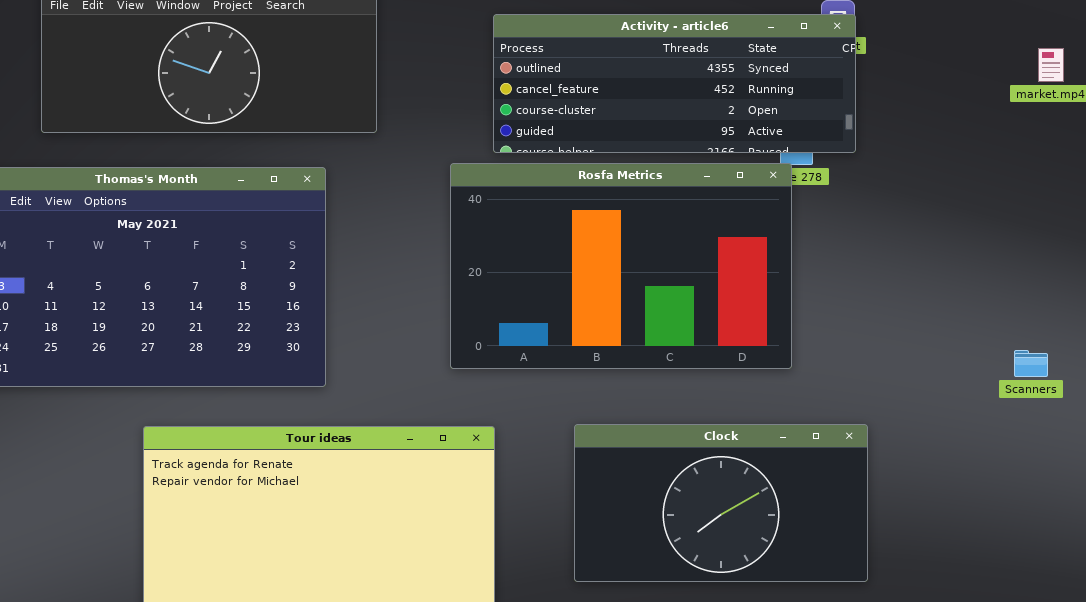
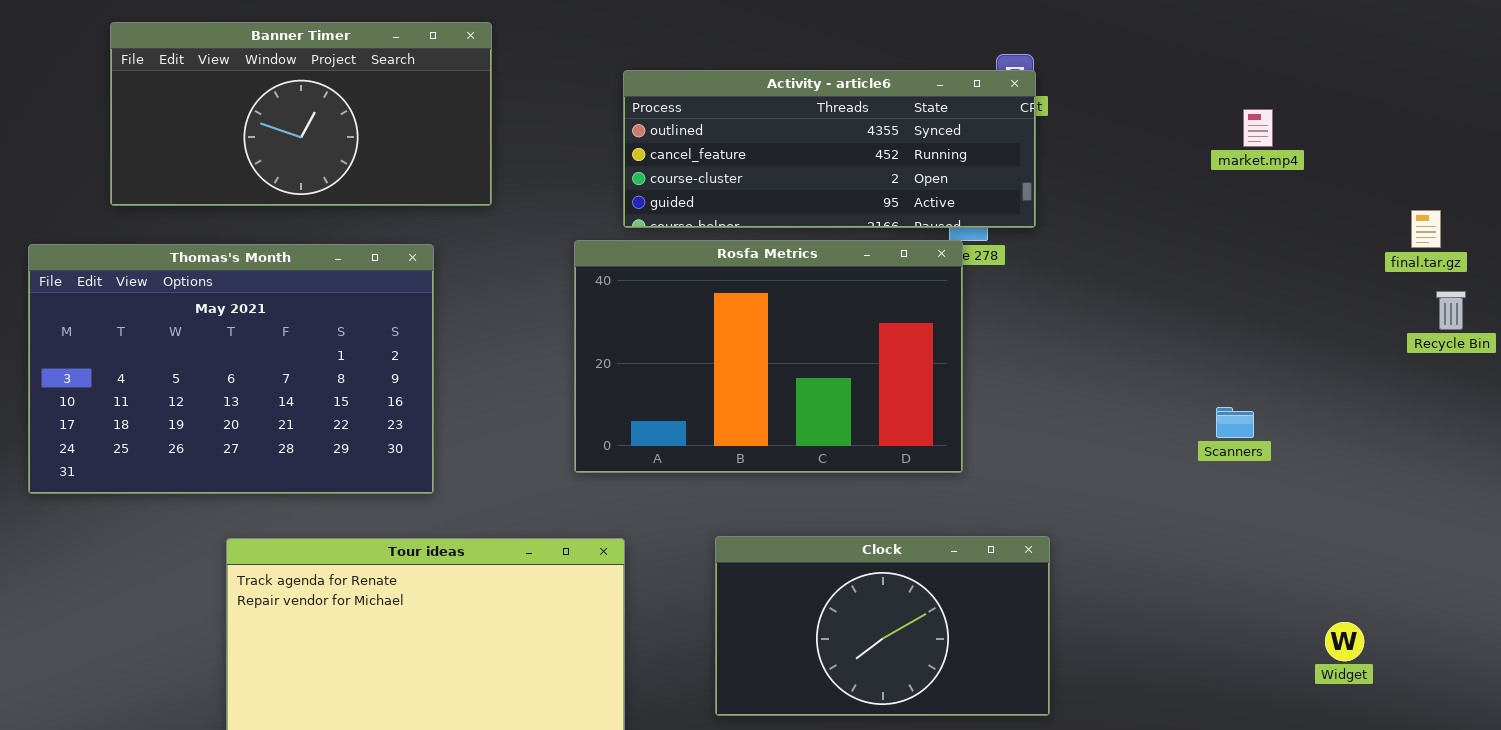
Scanners: [1014,350,1048,377] -> [1216,407,1254,438], moved

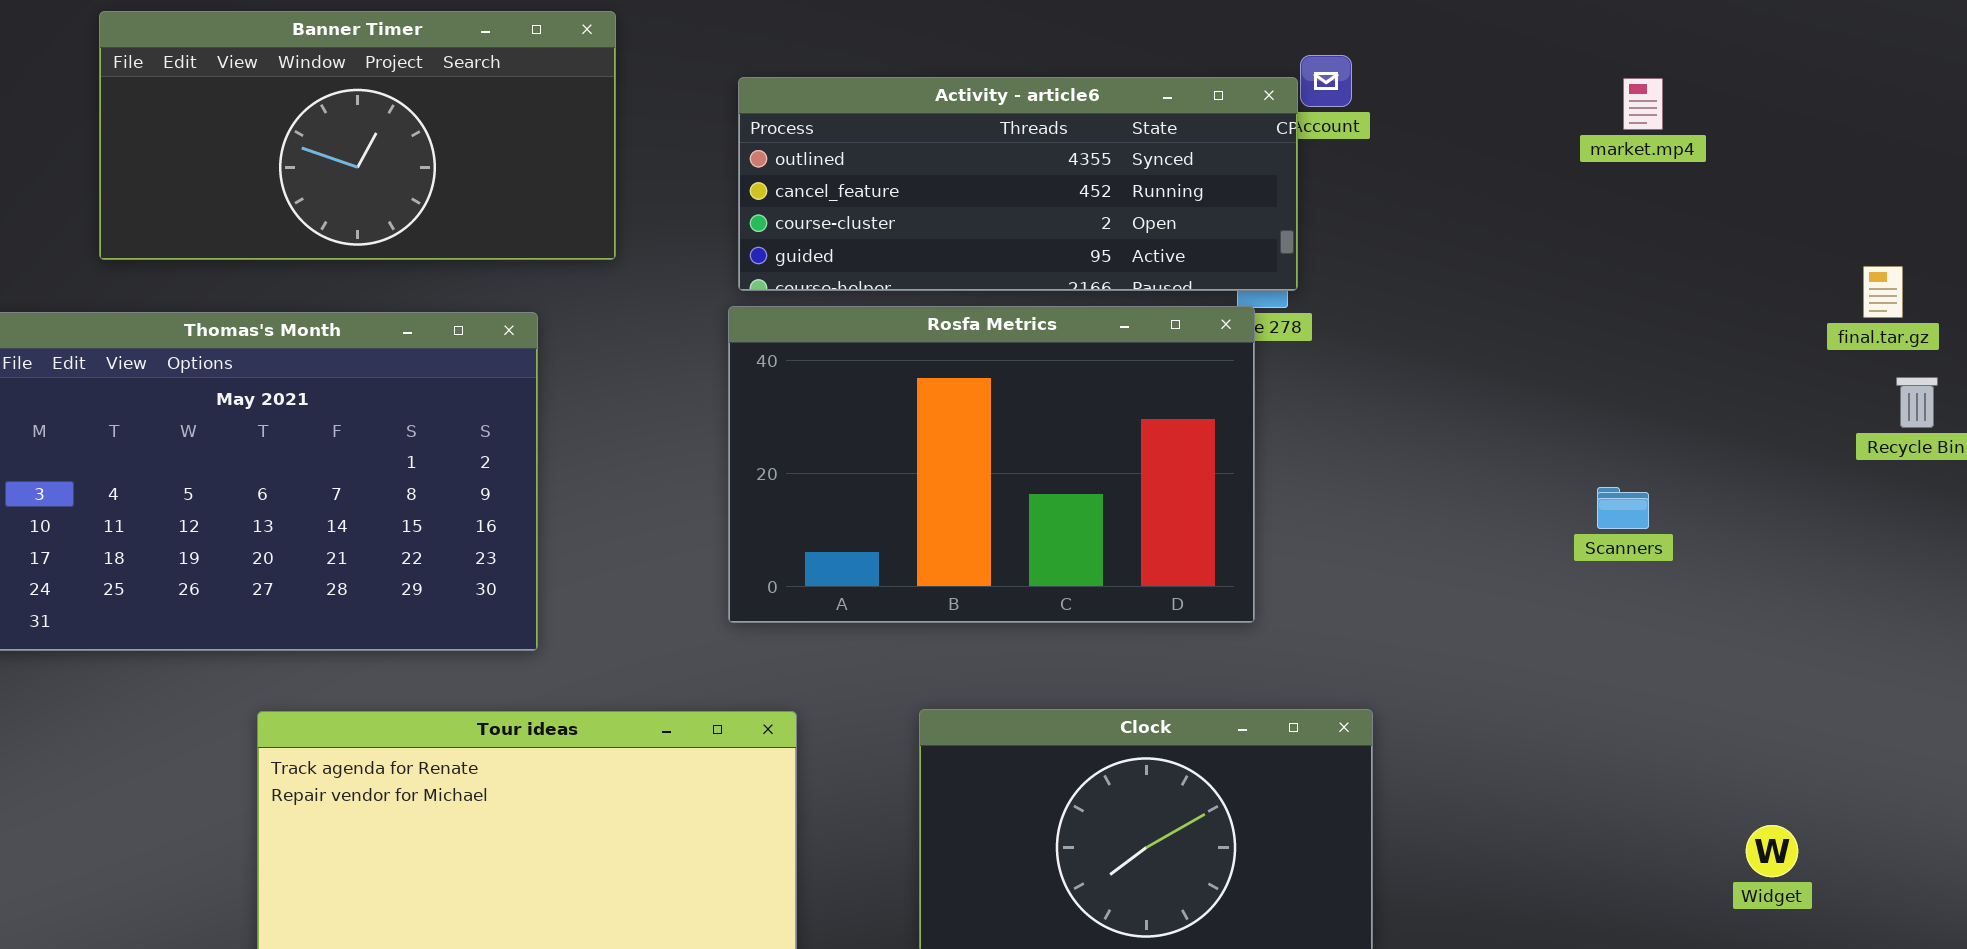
Activity - article6: [623,70,1036,228] -> [738,77,1298,291], moved
market.mp4: [1243,109,1273,147] -> [1623,78,1663,130], moved
Scanners: [1216,407,1254,438] -> [1597,487,1649,529], moved

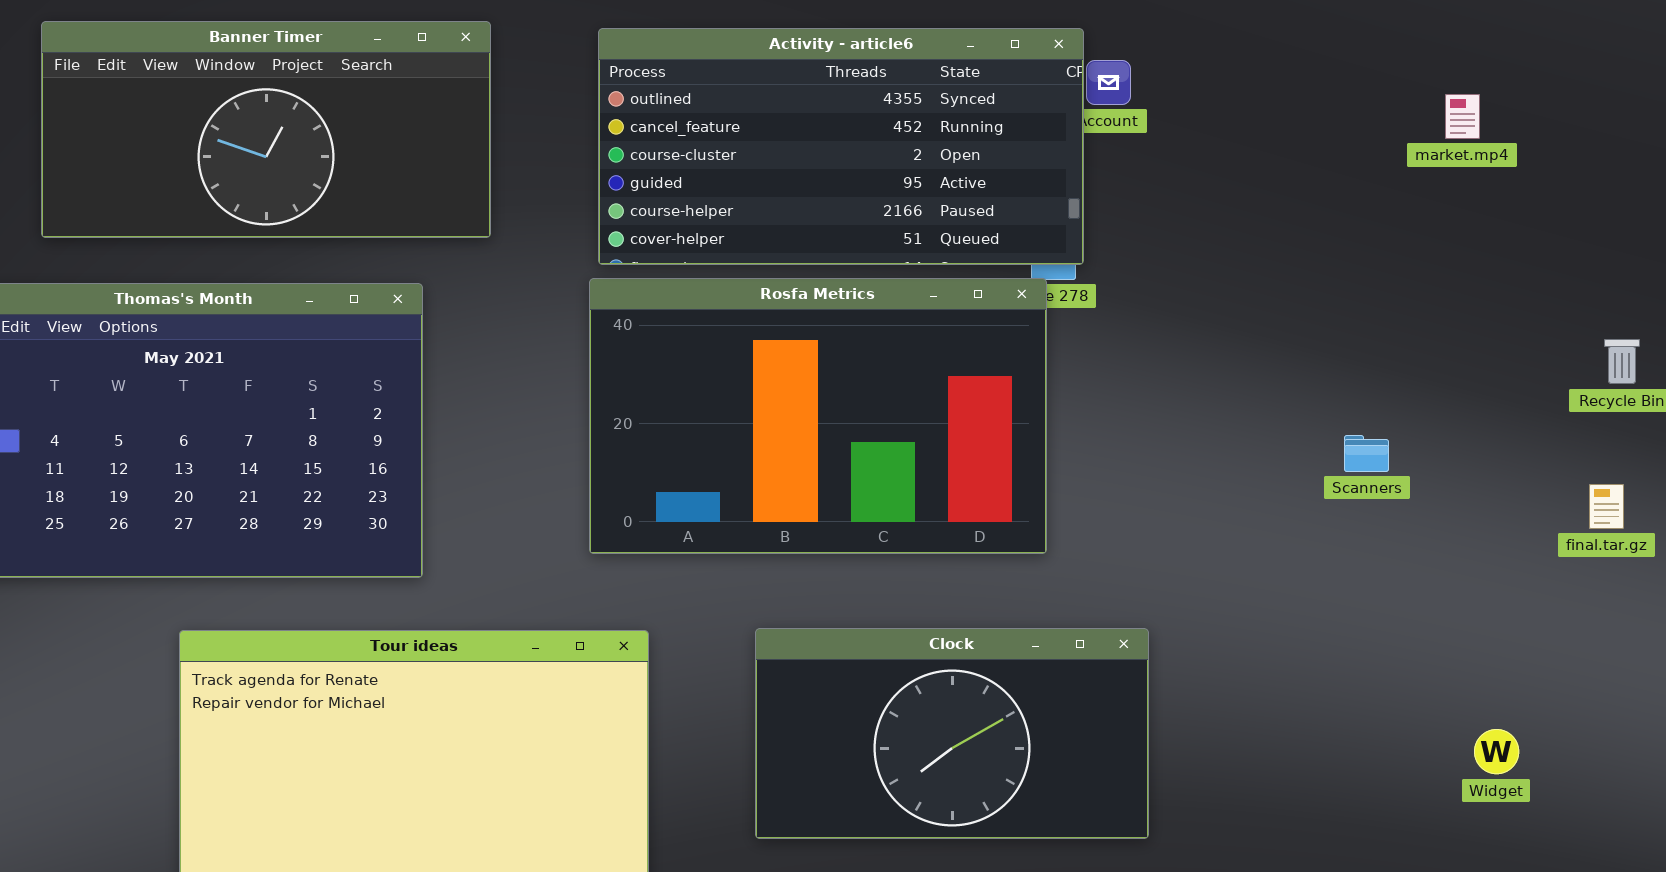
Activity - article6: [738,77,1298,291] -> [598,28,1084,265], resized
market.mp4: [1623,78,1663,130] -> [1445,94,1480,139], moved
final.tar.gz: [1863,266,1903,318] -> [1589,484,1624,529], moved

